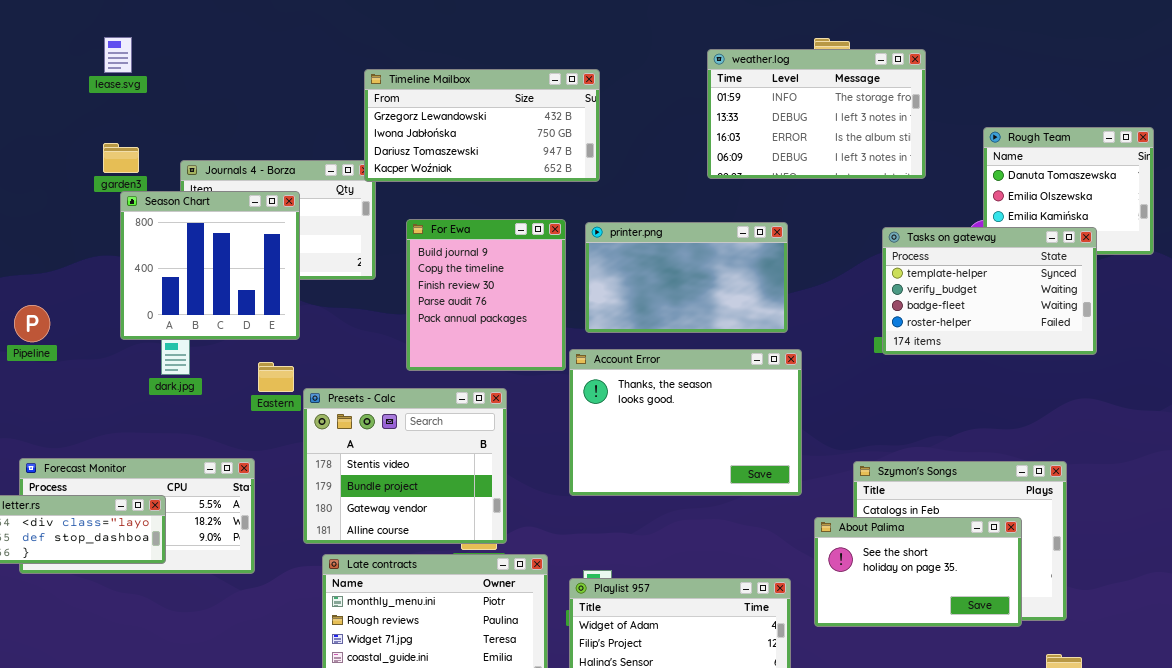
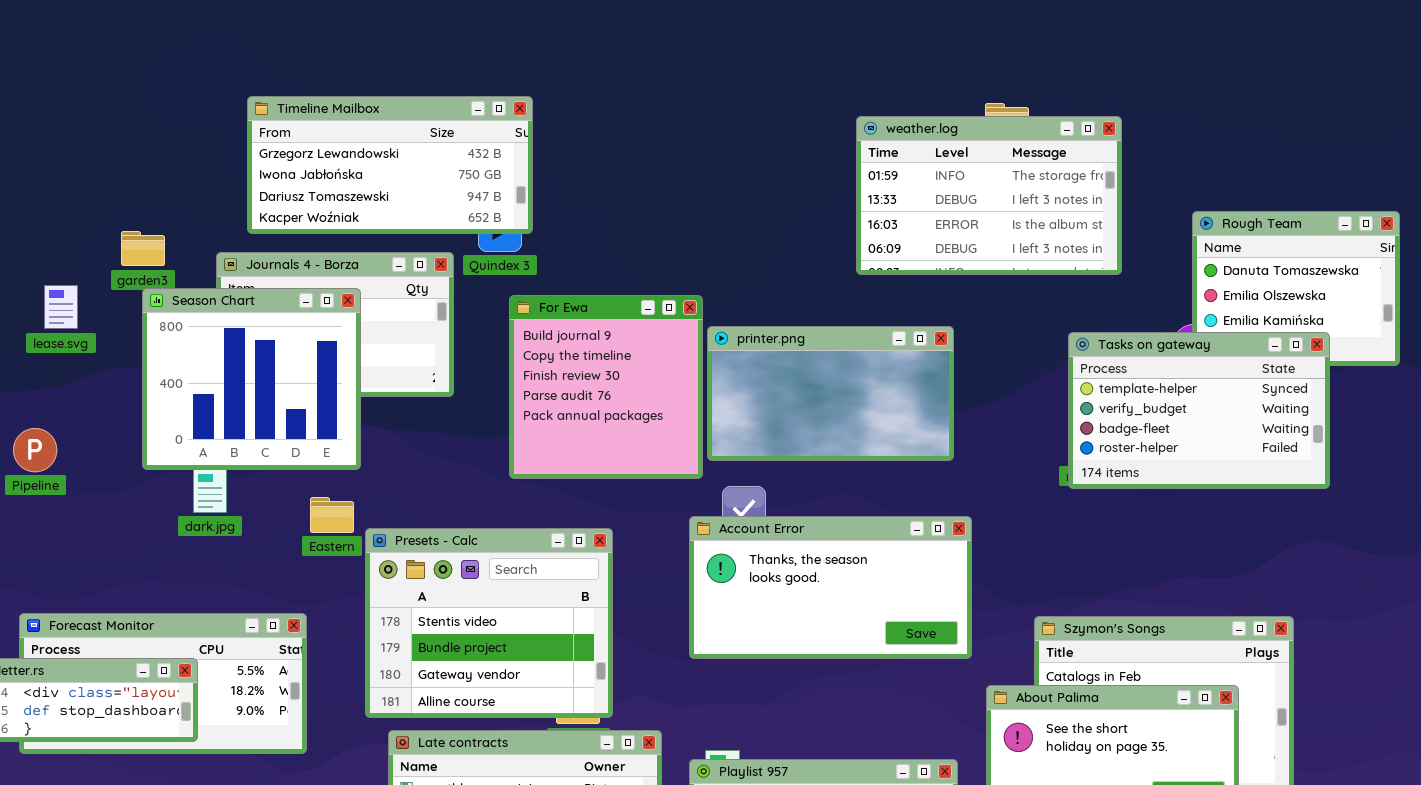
lease.svg: [104,37,132,73] -> [44,285,78,329], moved
Timeline Mailbox: [364,69,600,182] -> [247,96,533,234], moved
For Ewa: [406,219,566,371] -> [509,295,703,479], moved
Account Error: [569,349,802,496] -> [689,516,972,659], resized

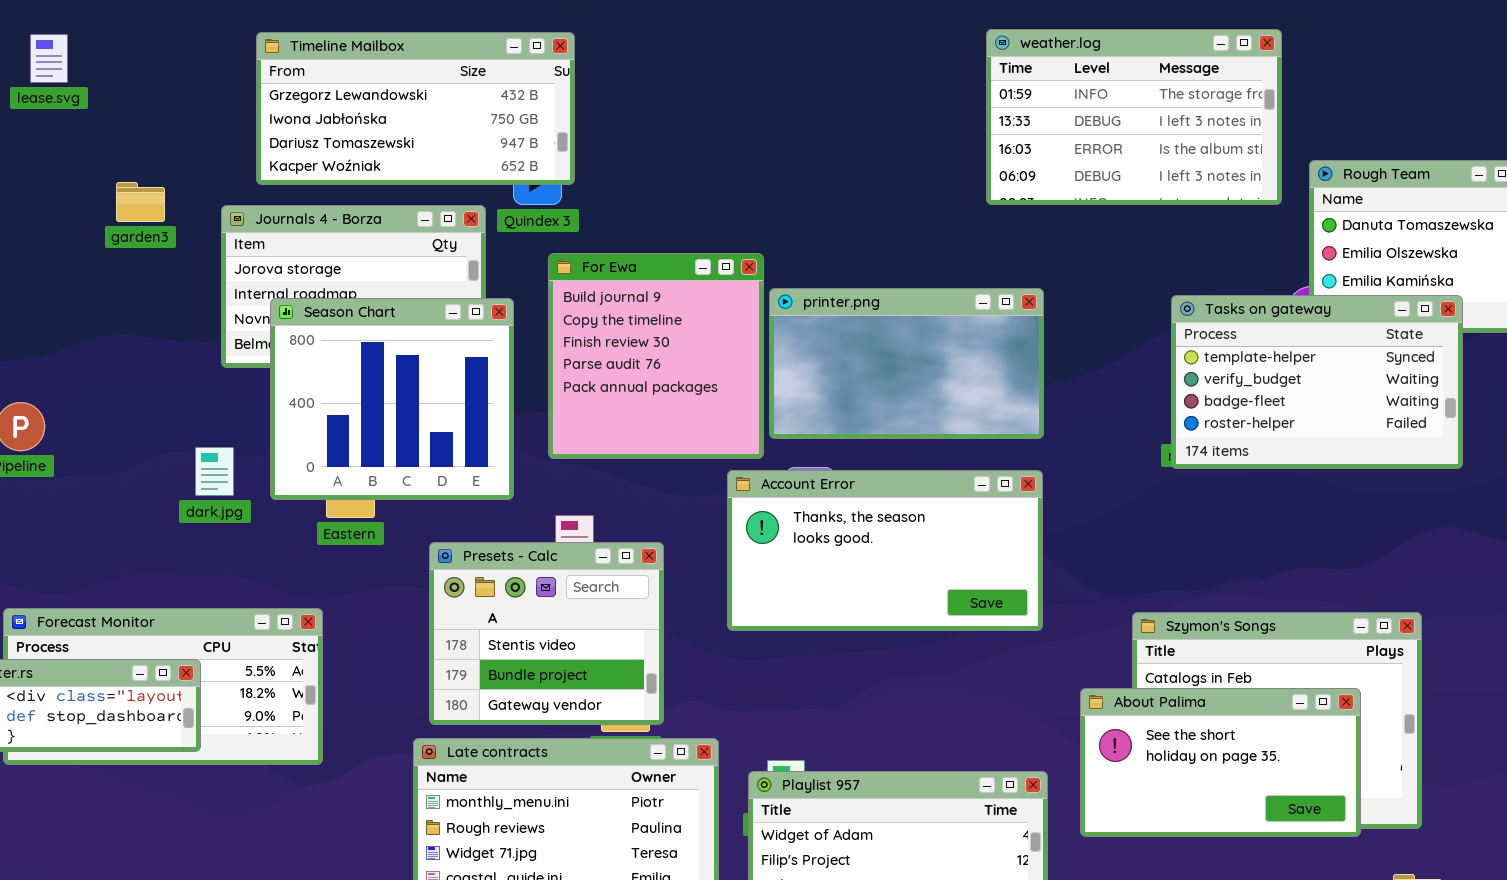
weather.log: [856,116,1122,275] -> [986,29,1282,205], moved
lease.svg: [44,285,78,329] -> [30,34,68,83], moved
Season Chart: [142,288,361,470] -> [270,298,514,500], moved
Account Error: [689,516,972,659] -> [727,470,1043,631], moved
Presets - Calc: [365,528,613,718] -> [429,542,664,725], resized

